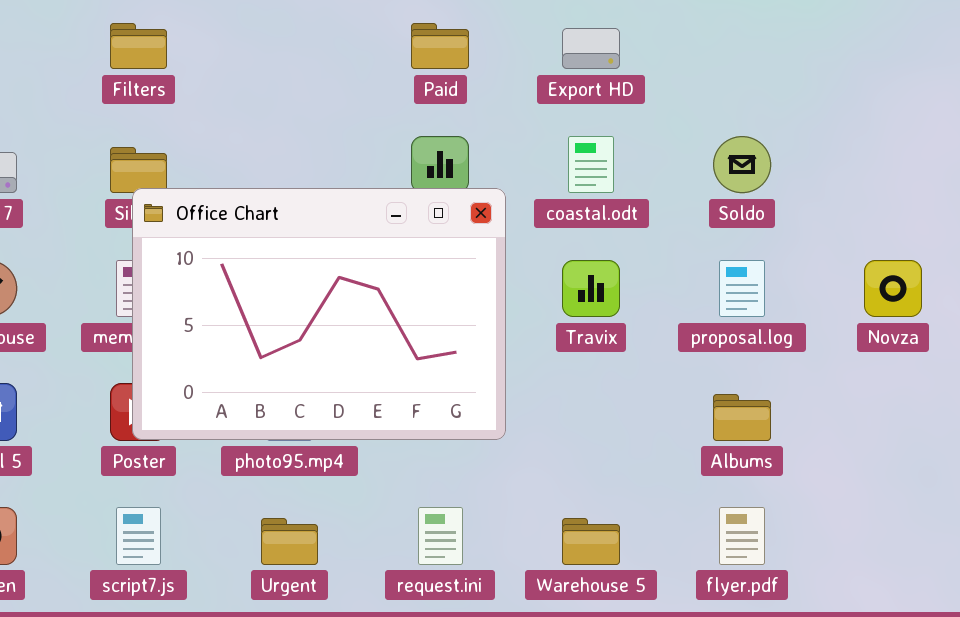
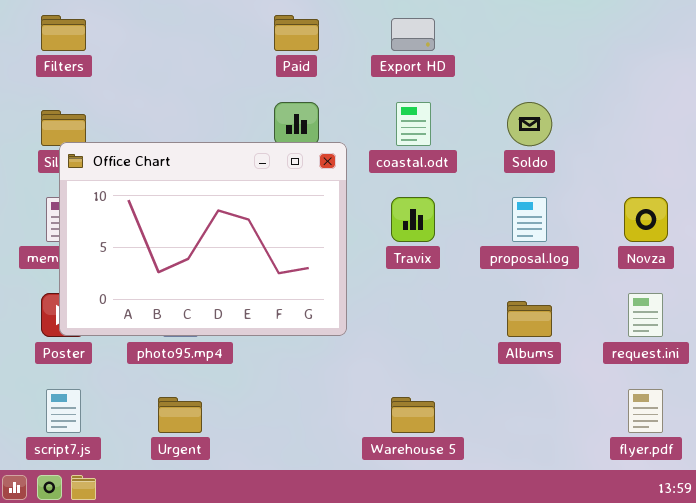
request.ini: [418,507,463,565] -> [628,293,663,337], moved
flyer.pdf: [719,507,765,565] -> [628,389,663,433], moved

